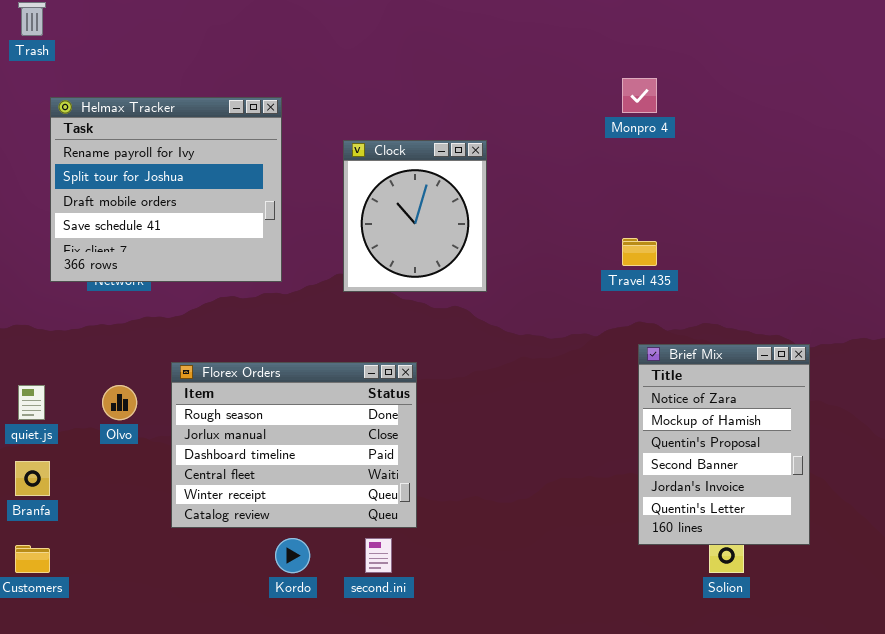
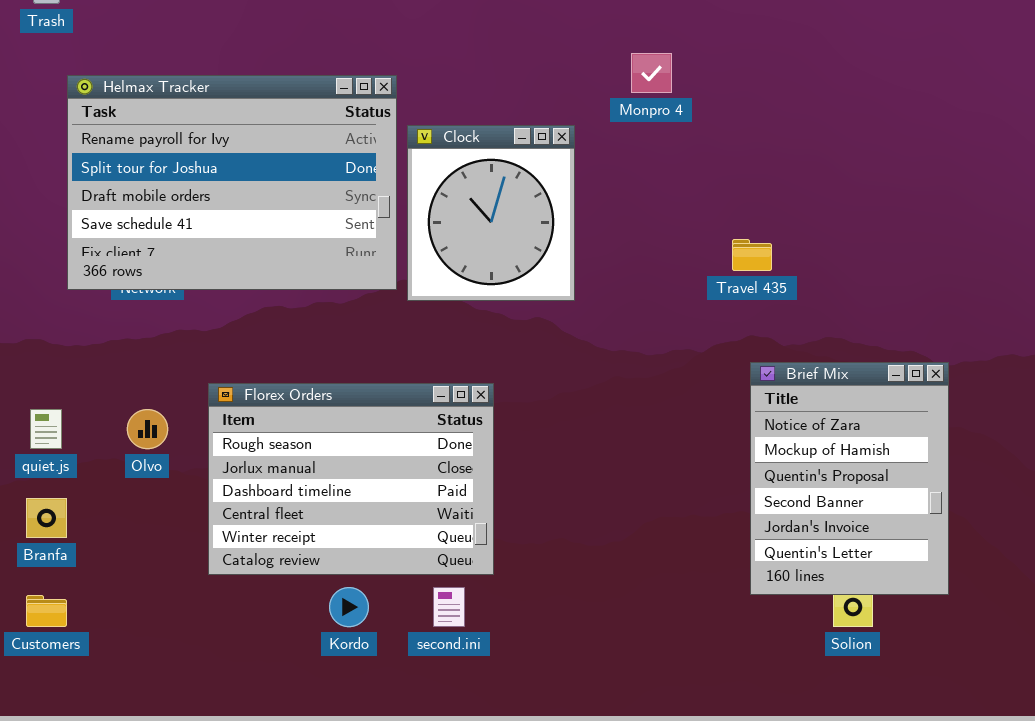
Monpro 4: [622,78,657,113] -> [631,53,672,93], moved
Helmax Tracker: [50,97,282,282] -> [67,75,397,290], resized

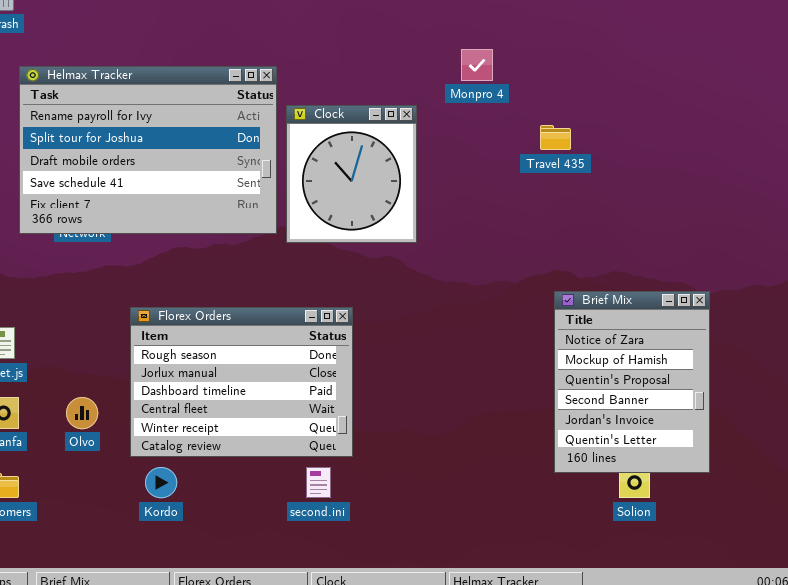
Travel 435: [732,239,772,271] -> [540,125,571,150], moved
Olvo: [127,409,168,449] -> [66,397,98,429], moved
Kordo: [329,587,369,627] -> [145,467,177,498], moved

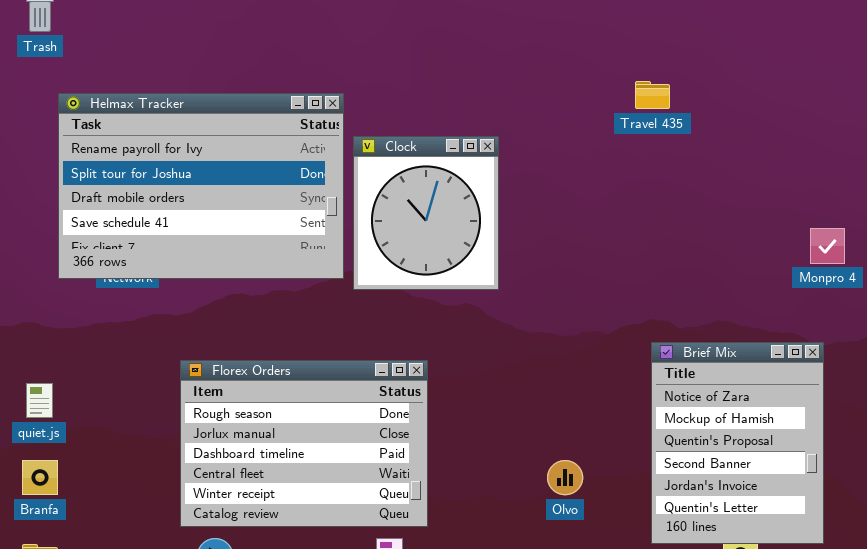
Monpro 4: [461,49,493,81] -> [810,228,845,264], moved
Travel 435: [540,125,571,150] -> [635,81,670,109], moved
Olvo: [66,397,98,429] -> [547,460,583,495], moved

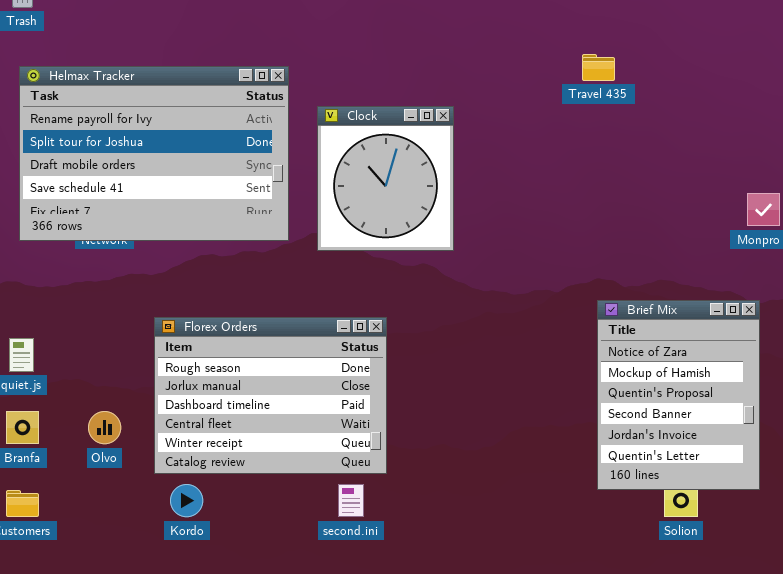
Helmax Tracker: [58,93,344,279] -> [19,66,289,241], moved
Olvo: [547,460,583,495] -> [88,411,121,444], moved

